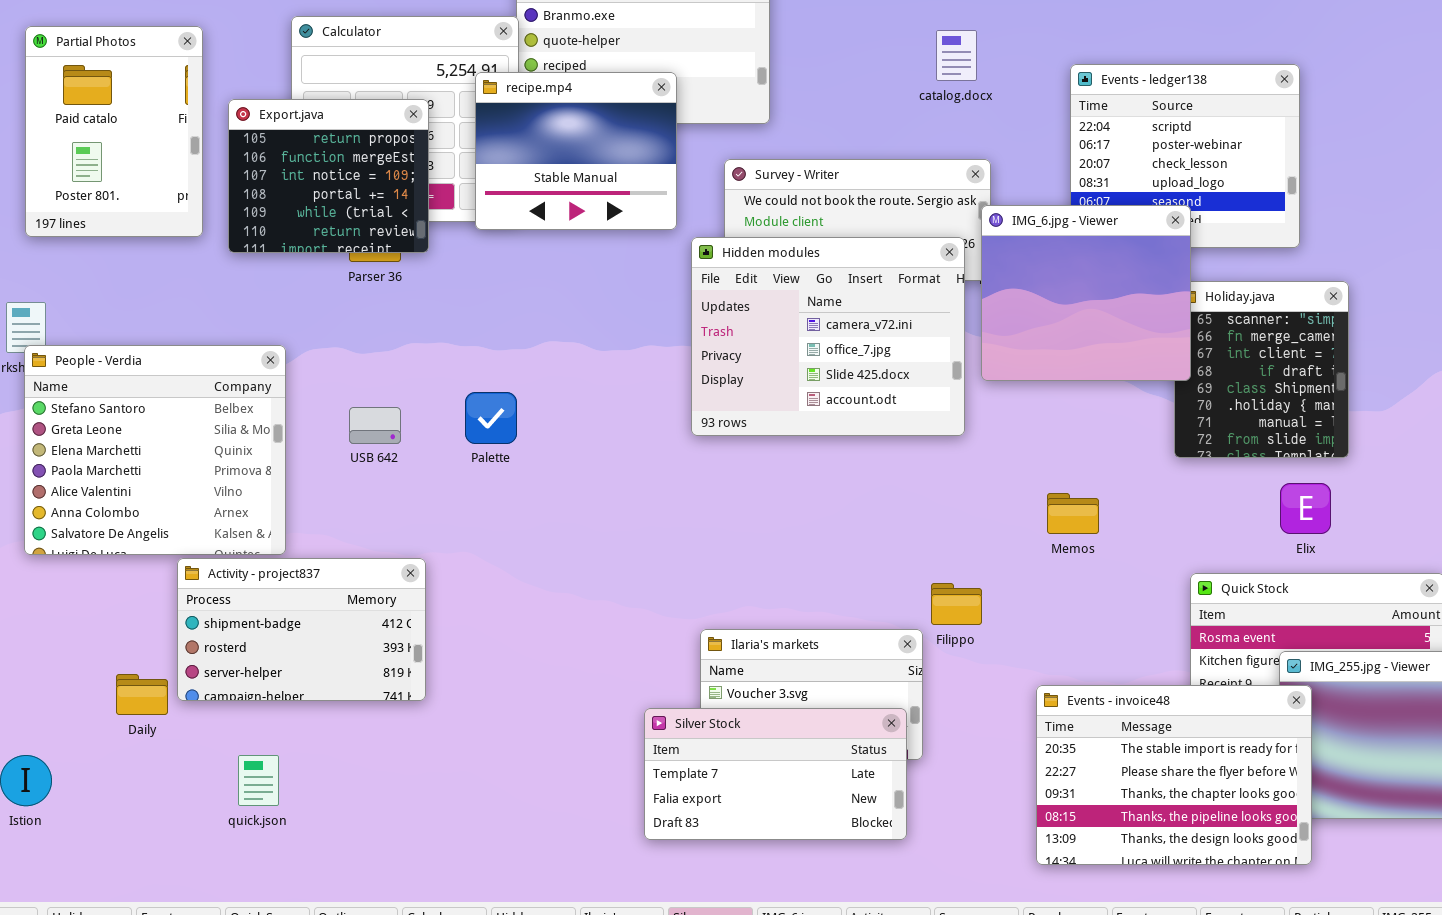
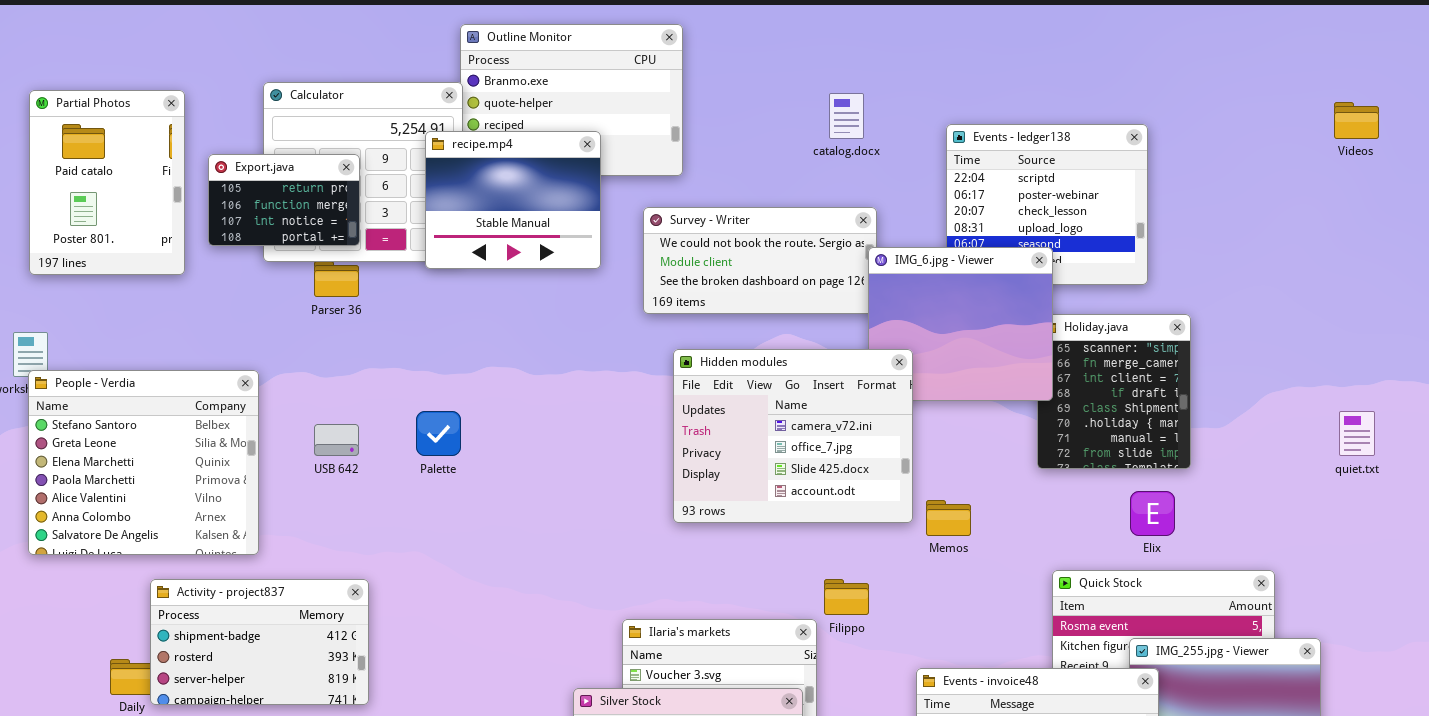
Export.java: [228,99,429,253] -> [208,154,360,246], resized
Hidden modules: [691,237,965,436] -> [673,349,913,523], moved
Activity - project837: [177,558,426,701] -> [150,579,369,705], moved

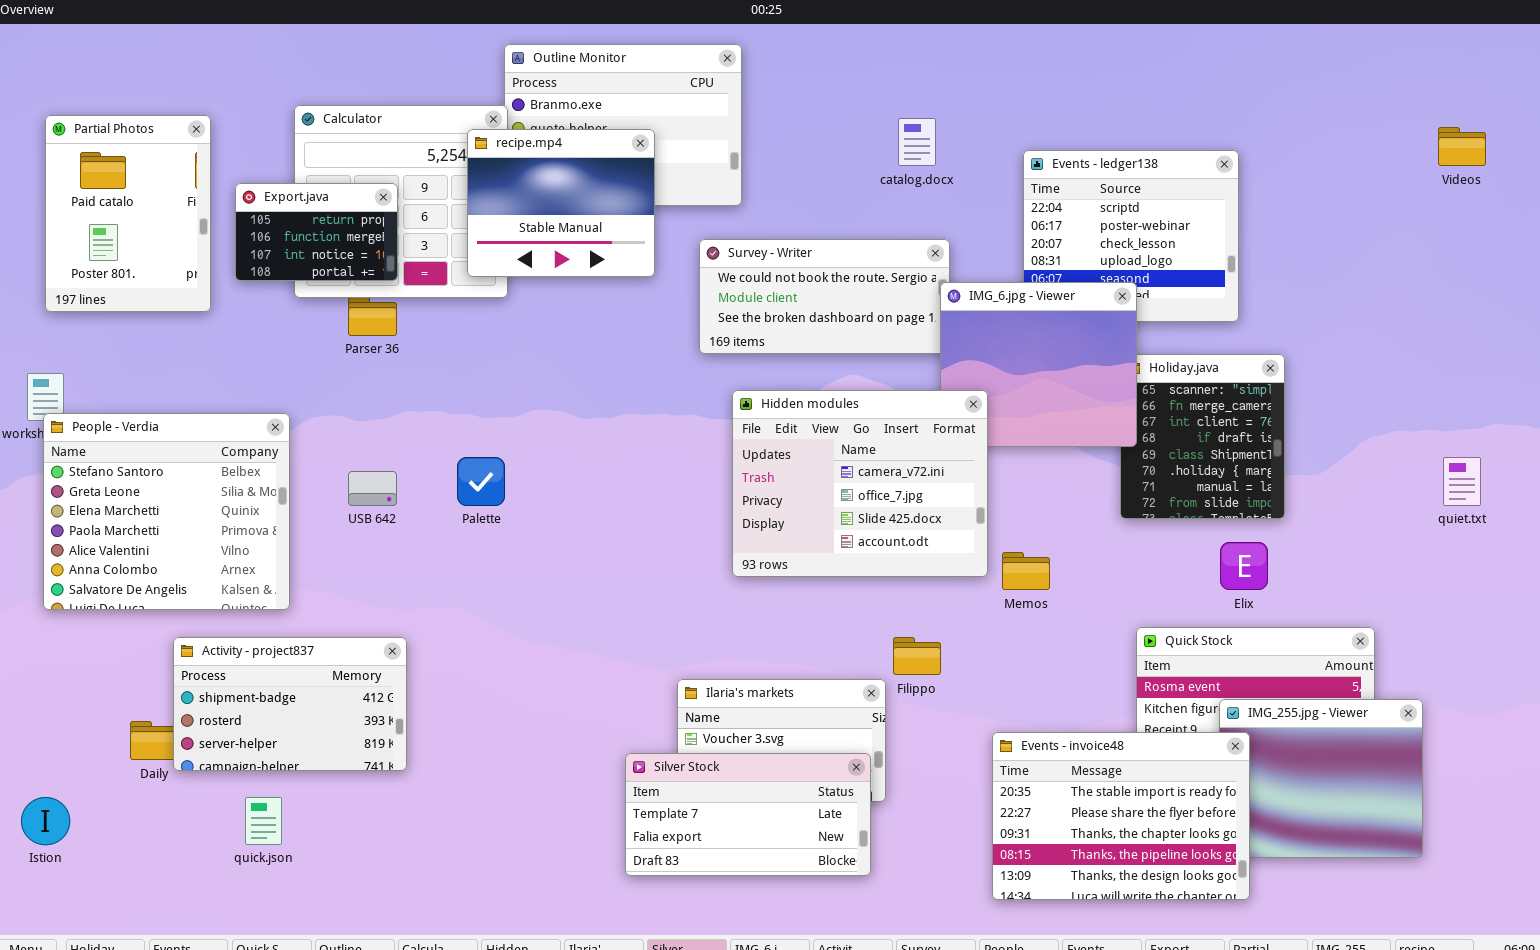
recipe.mp4: [425,131,601,269] -> [467,129,655,277], moved

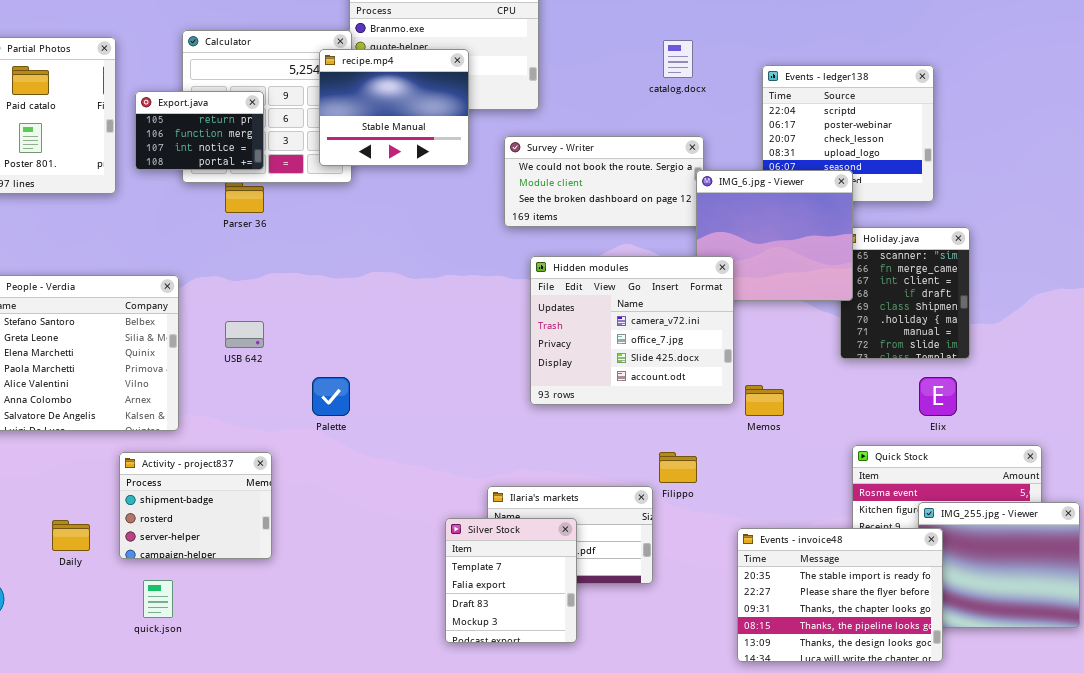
Palette: [457,457,505,506] -> [312,377,350,416], moved
Activity - project837: [173,637,407,771] -> [119,452,272,559], resized
Silver Stock: [625,753,871,876] -> [445,518,577,643], resized

